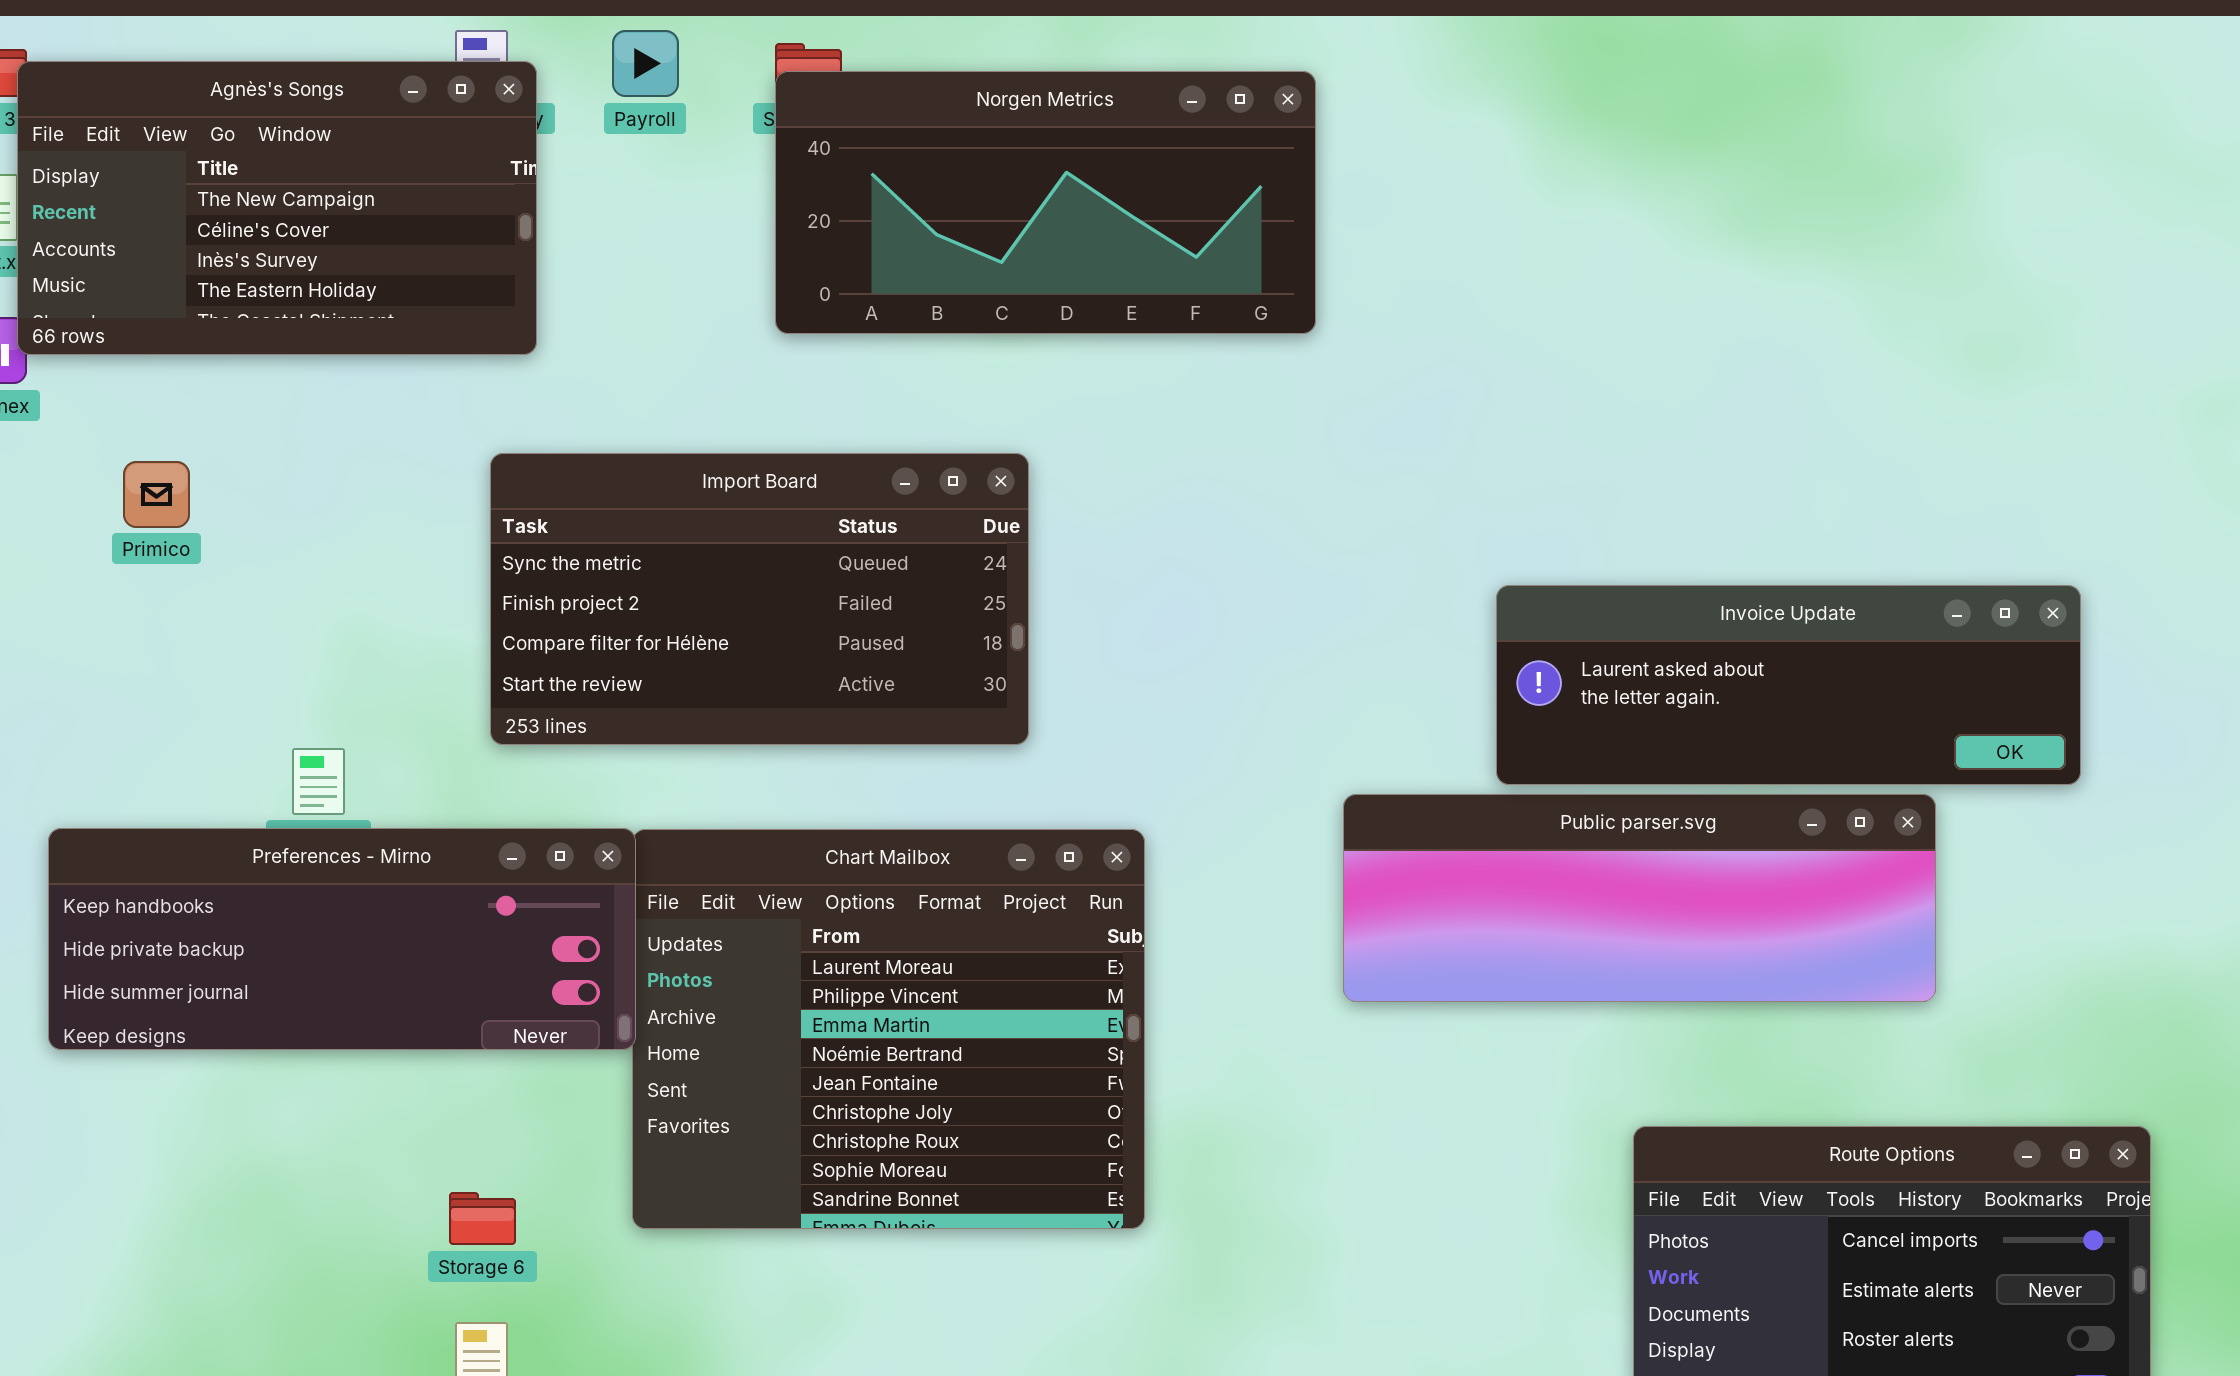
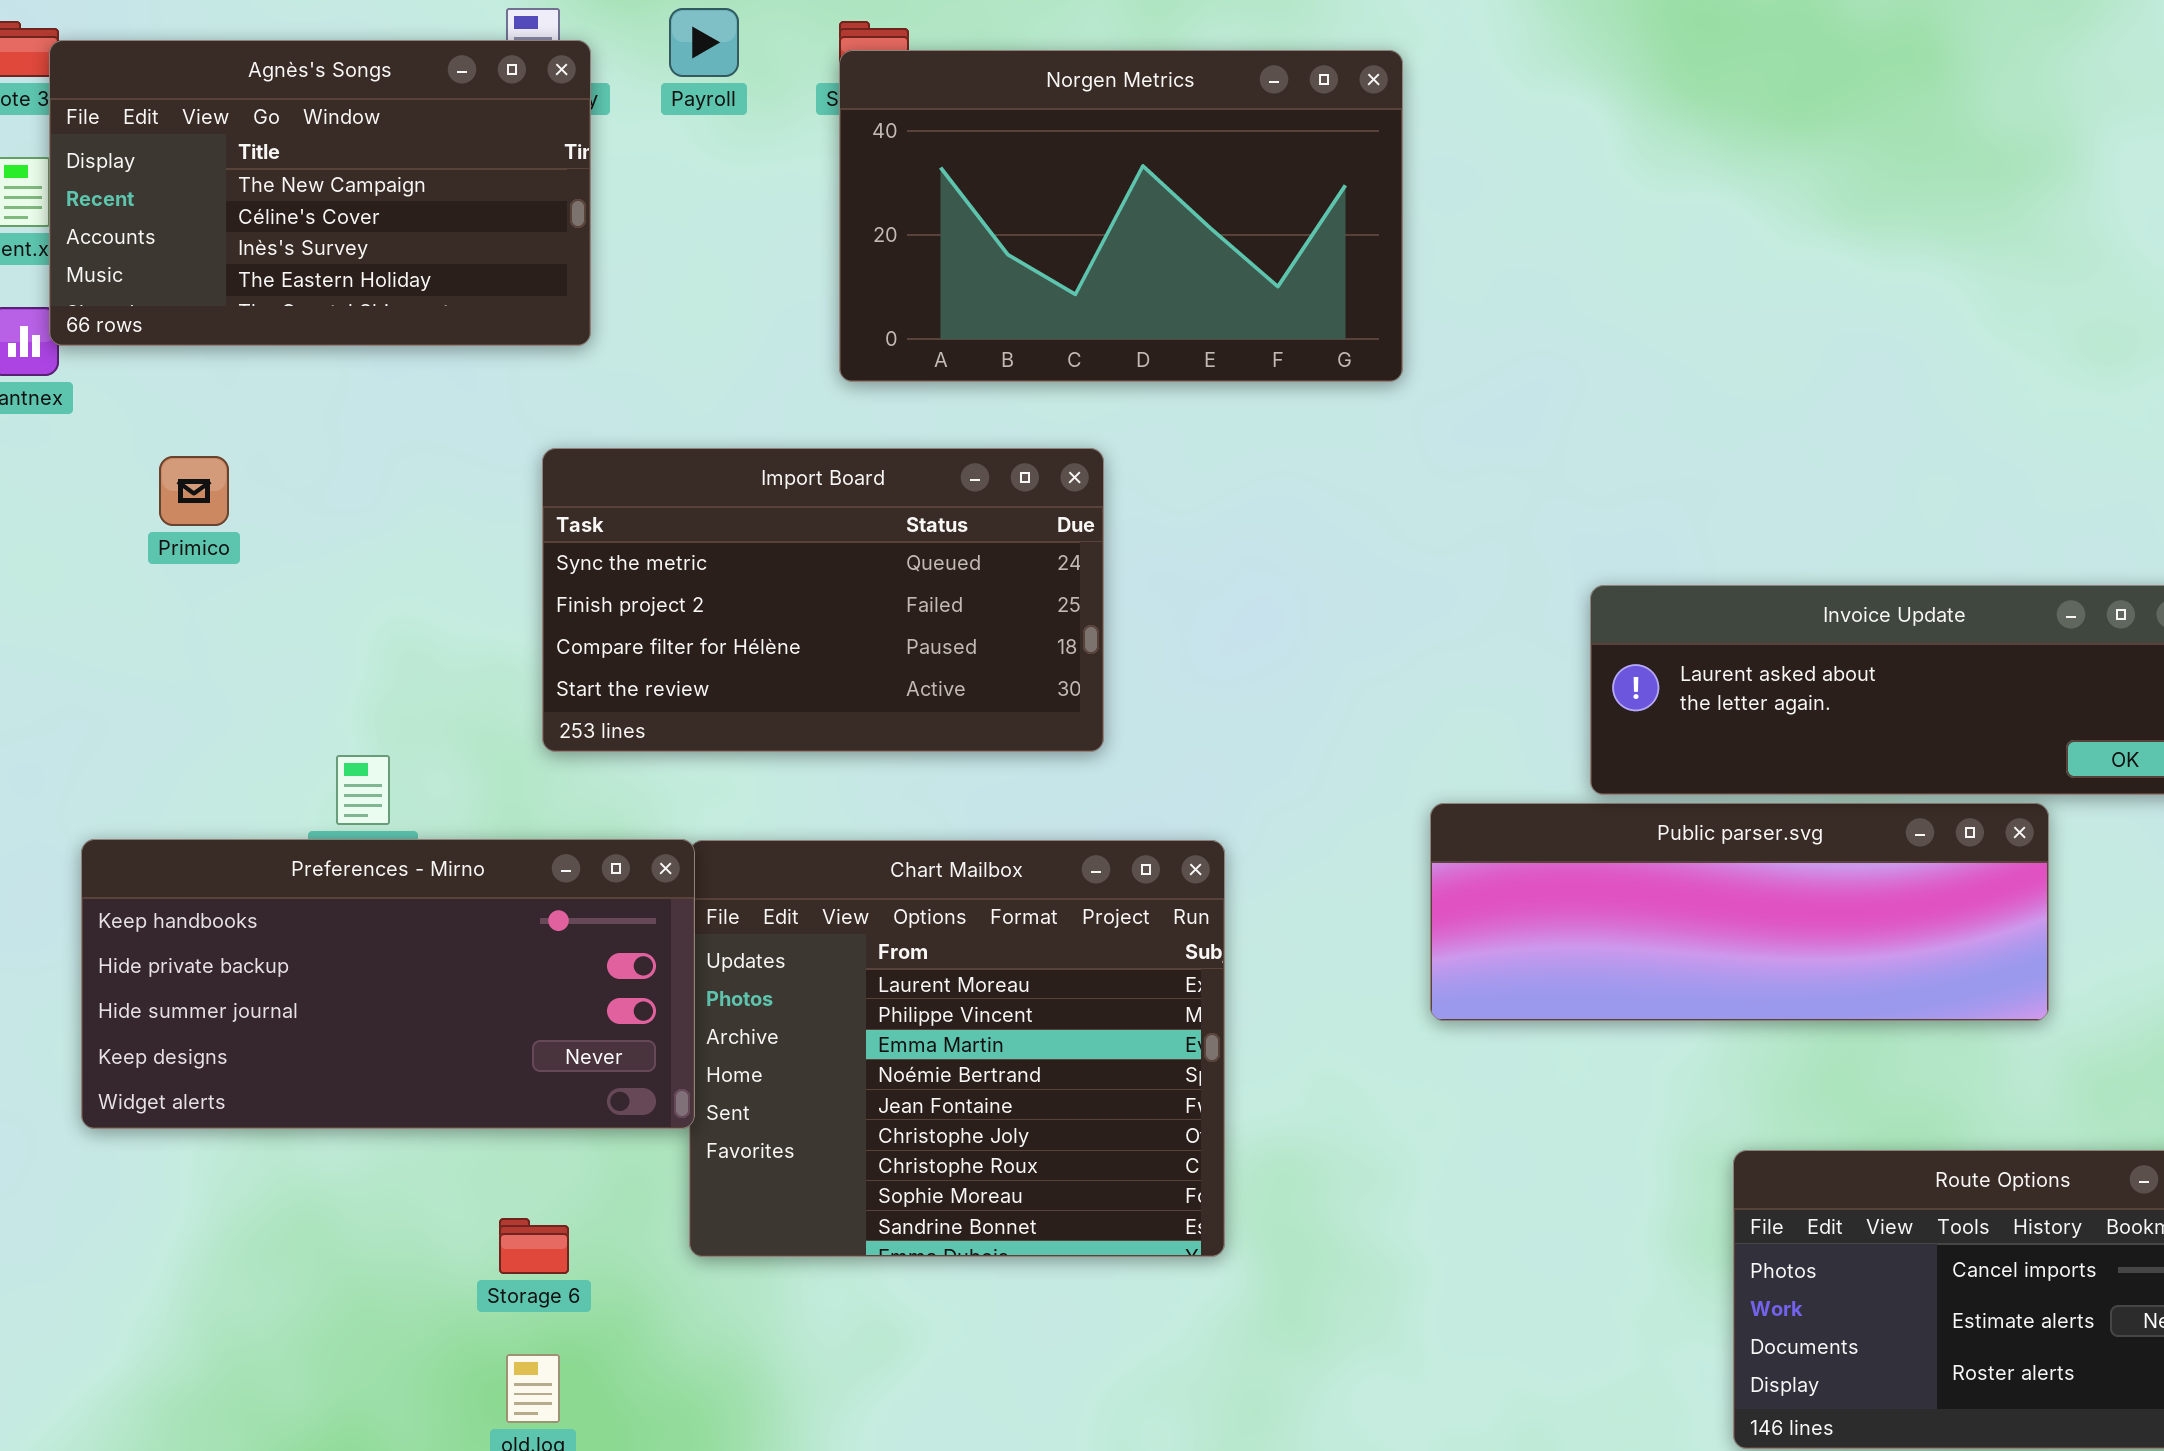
Norgen Metrics: [775,71,1316,334] -> [839,50,1403,382], resized
Preferences - Mirno: [48,828,636,1050] -> [81,839,695,1129], resized

